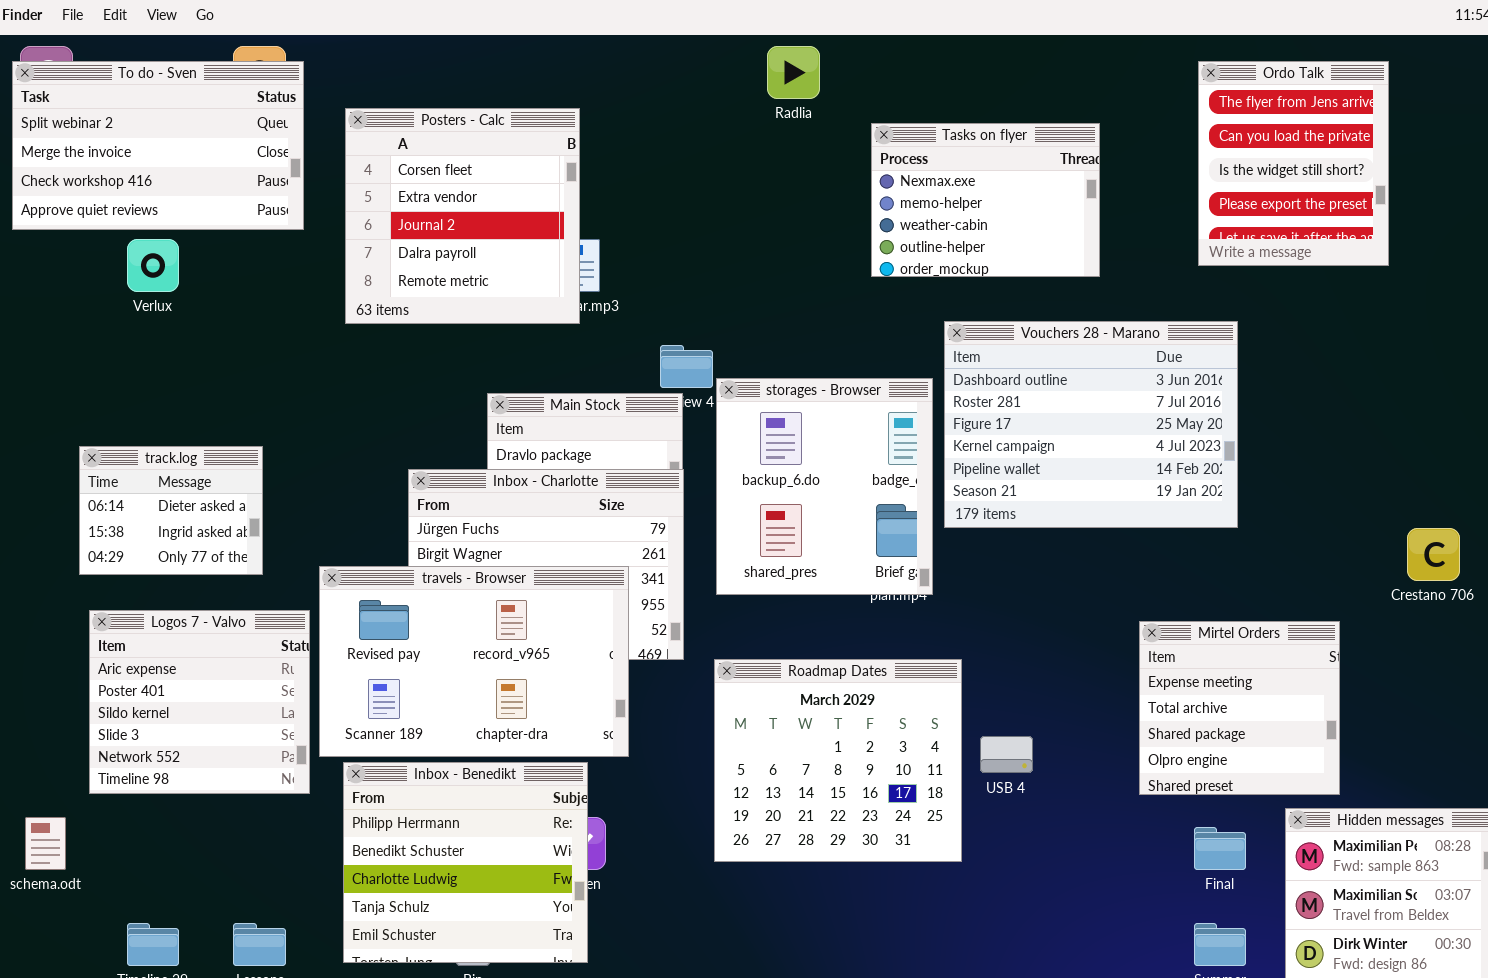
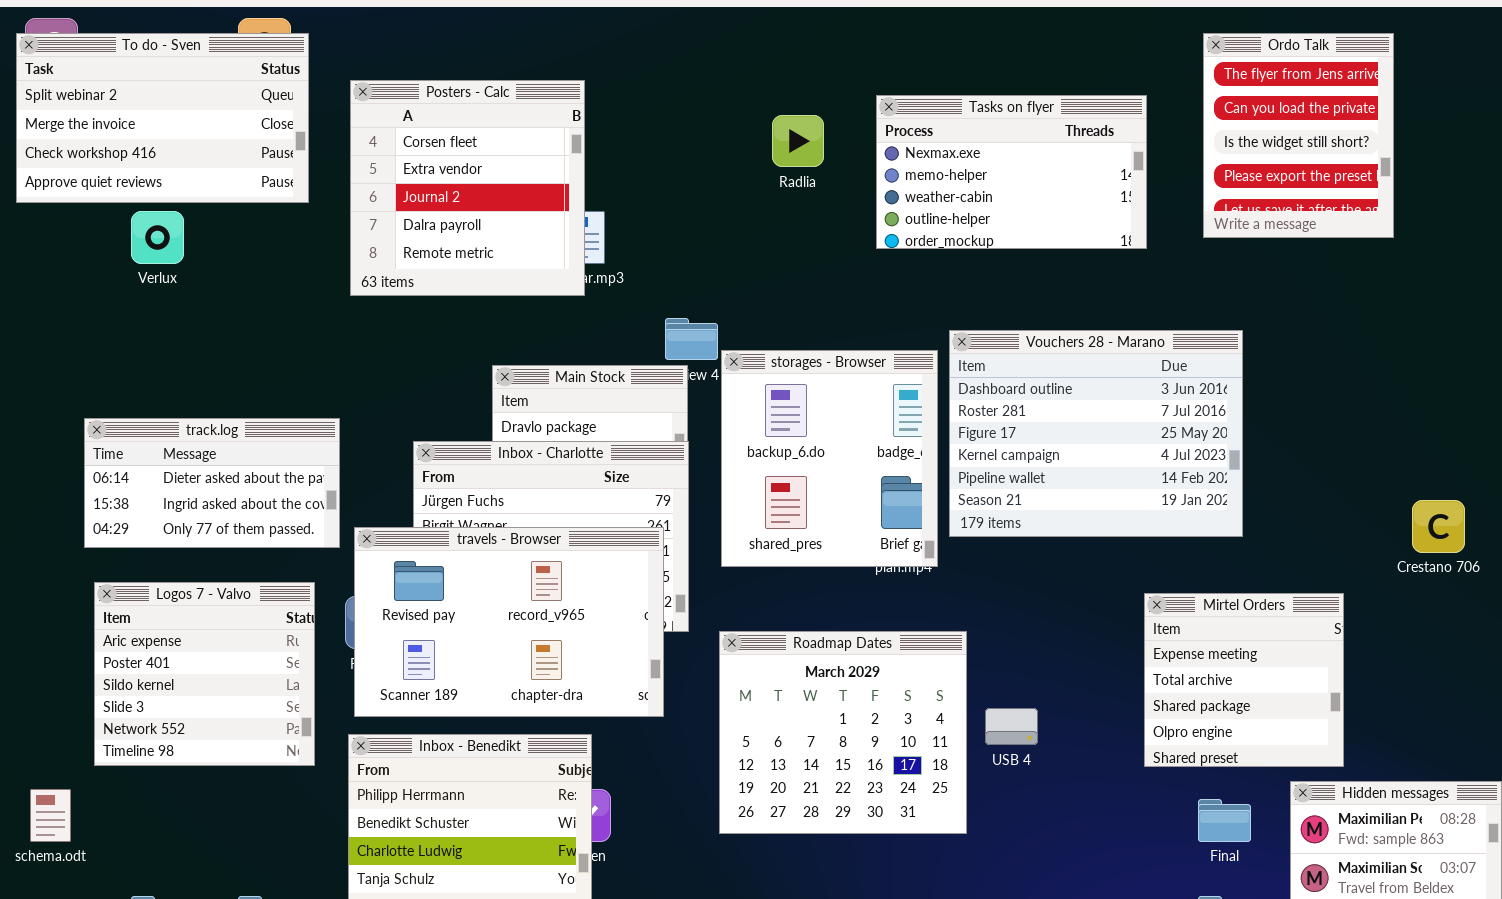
Radlia: [767,46,820,99] -> [772,115,824,167], moved
Tasks on flyer: [871,123,1100,277] -> [876,95,1147,249], resized
Vouchers 28 - Marano: [944,321,1238,528] -> [949,330,1243,537], moved
track.log: [79,446,263,575] -> [84,418,340,548], resized
travels - Browser: [319,566,629,757] -> [354,527,664,717], moved

